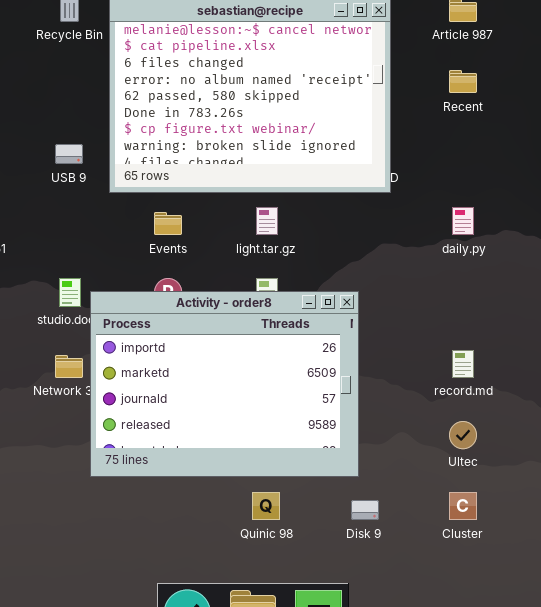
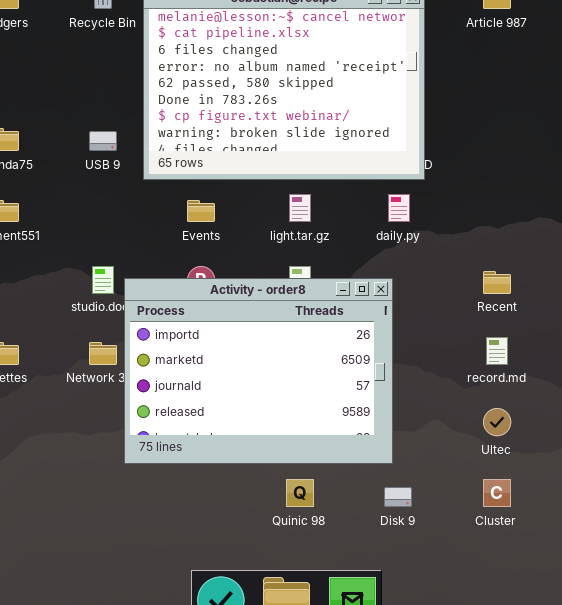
Recent: [449,70,477,93] -> [483,271,511,294], moved
daily.py: [452,207,474,235] -> [388,194,410,222], moved

